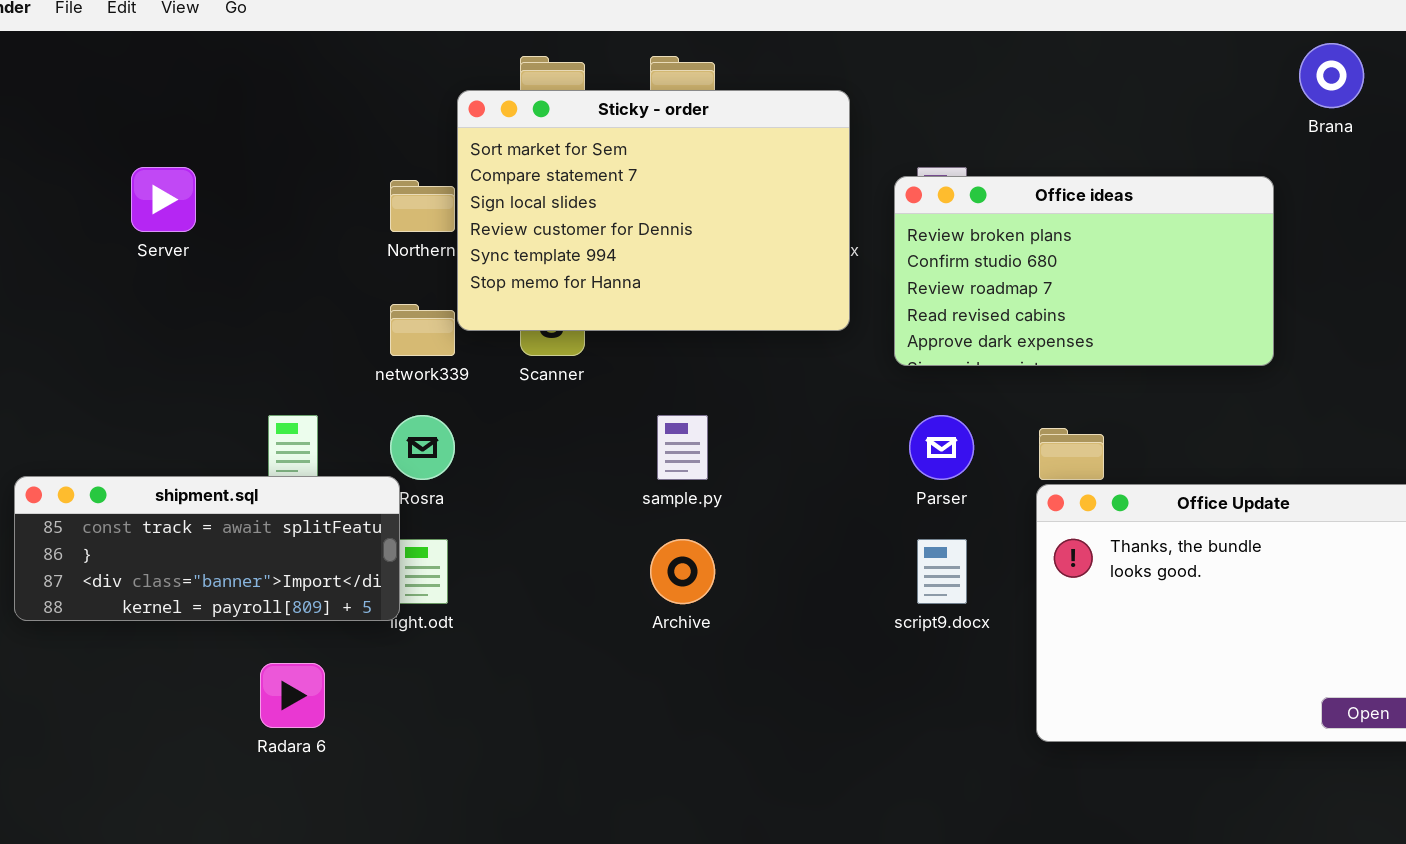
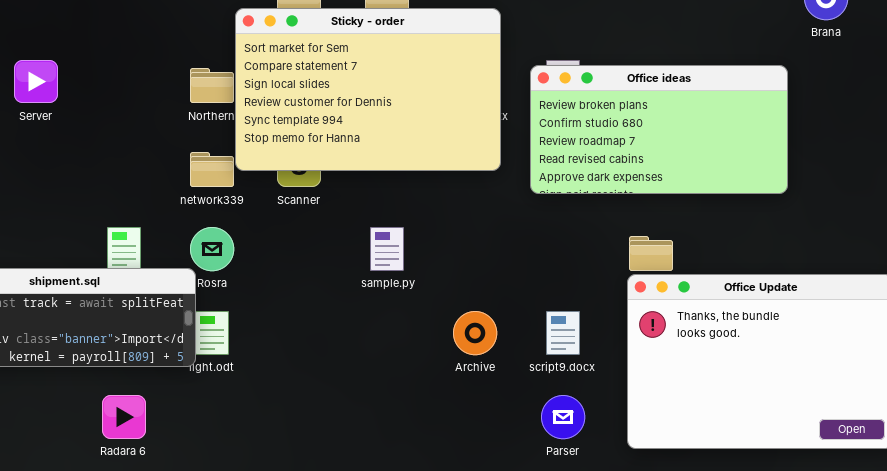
Parser: [909,415,974,480] -> [541,395,585,439], moved
Archive: [650,539,715,604] -> [453,311,497,355], moved

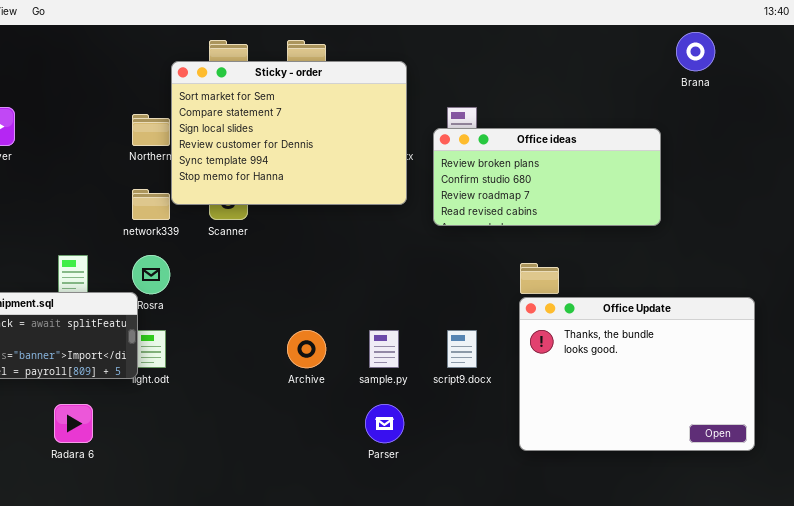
Office ideas: [530,65,788,194] -> [433,128,661,226], resized
sample.py: [370,227,404,271] -> [369,330,399,368], moved
Archive: [453,311,497,355] -> [287,330,326,368], moved
Parser: [541,395,585,439] -> [365,404,404,443], moved

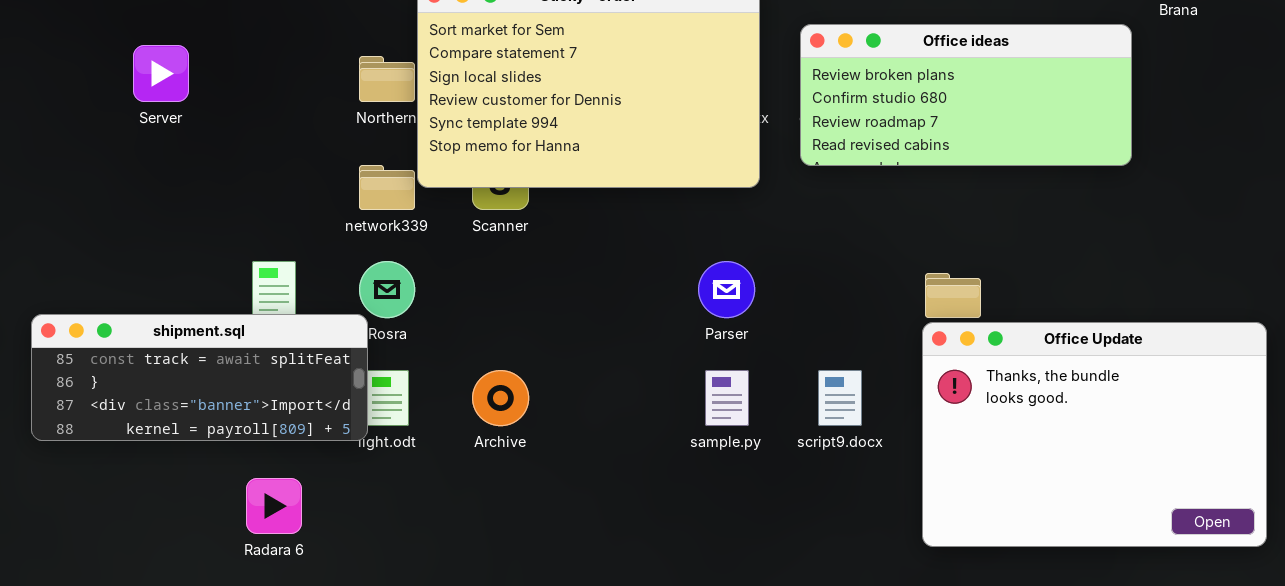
Office ideas: [433,128,661,226] -> [800,24,1132,166], moved
Archive: [287,330,326,368] -> [472,370,529,426], moved
Parser: [365,404,404,443] -> [698,261,755,318], moved

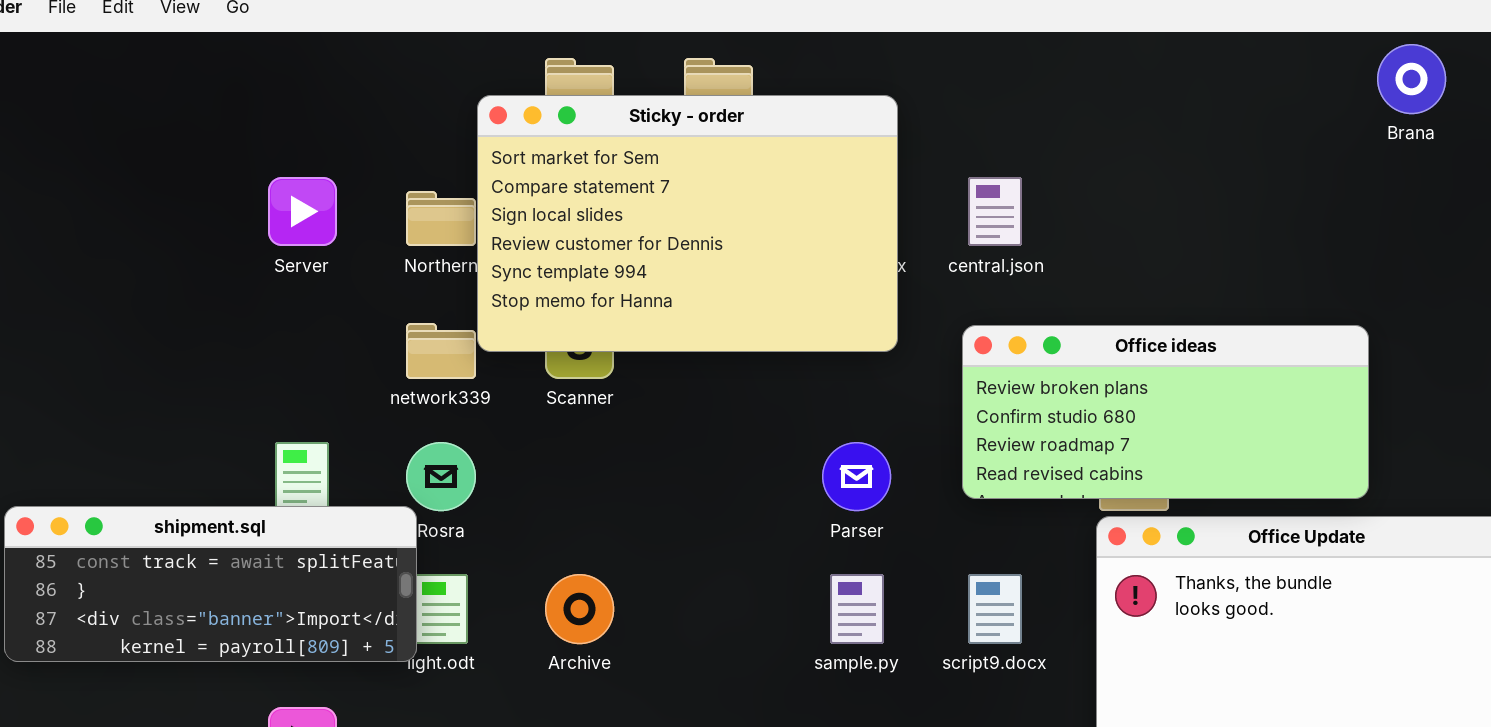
Office ideas: [800,24,1132,166] -> [962,325,1369,499], moved
Server: [133,45,189,102] -> [268,177,337,246], moved

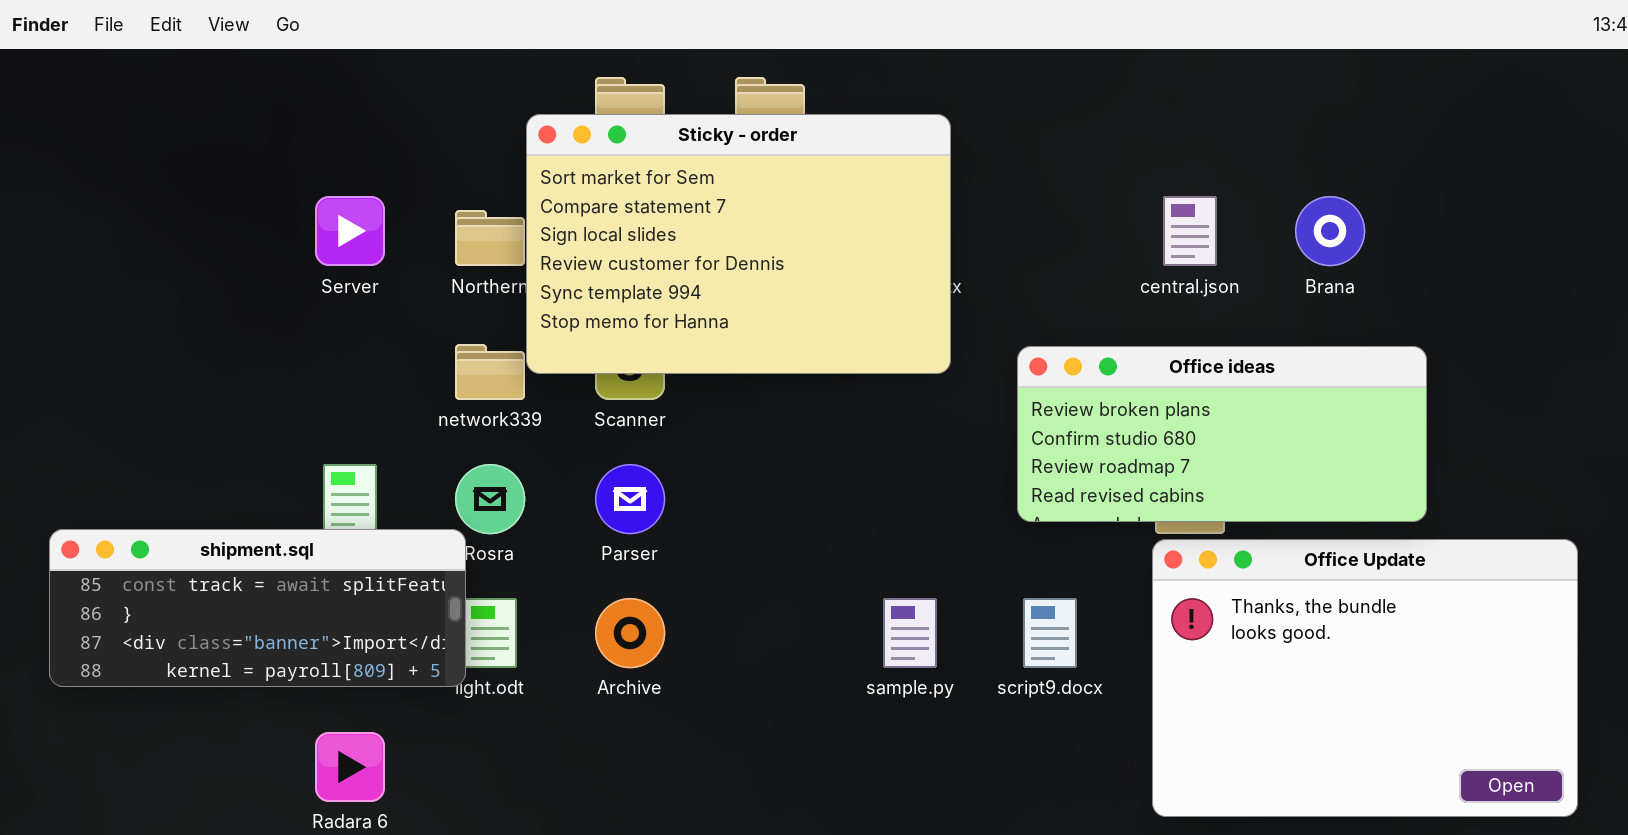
Brana: [1377,44,1446,114] -> [1295,196,1365,266], moved
central.json: [968,177,1022,246] -> [1163,196,1217,266], moved
Parser: [822,442,891,511] -> [595,464,665,534], moved

